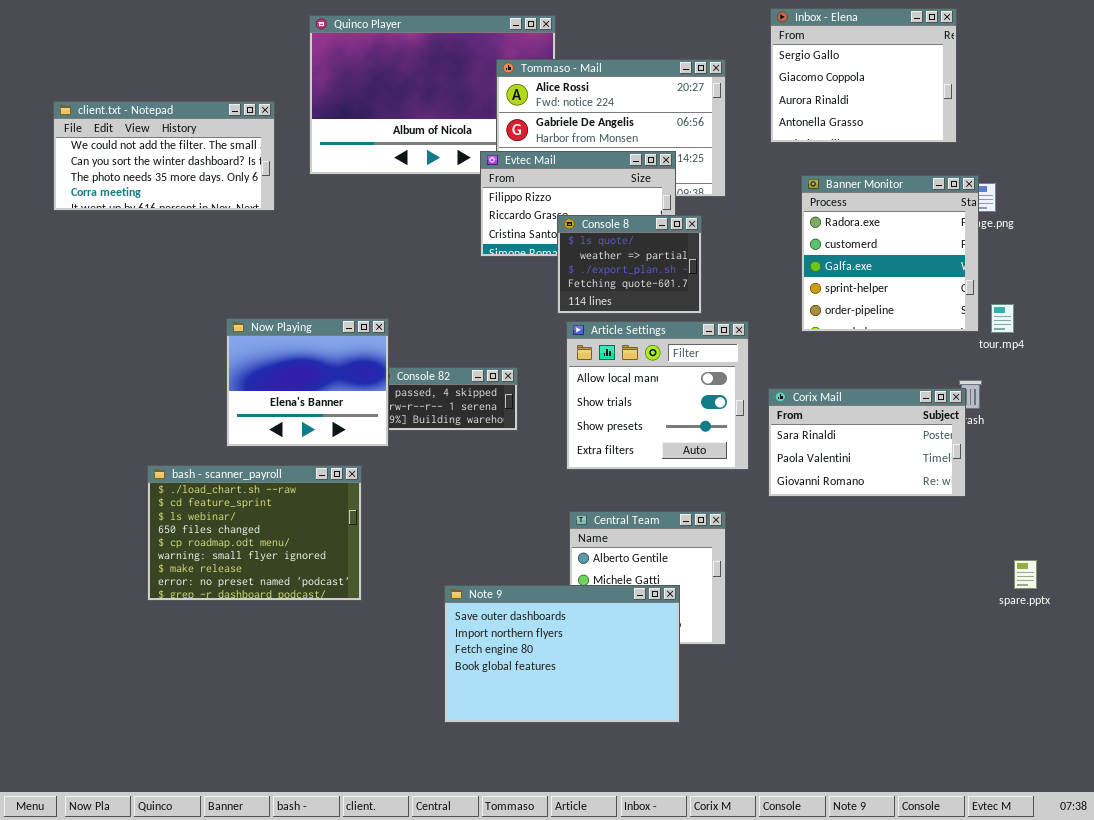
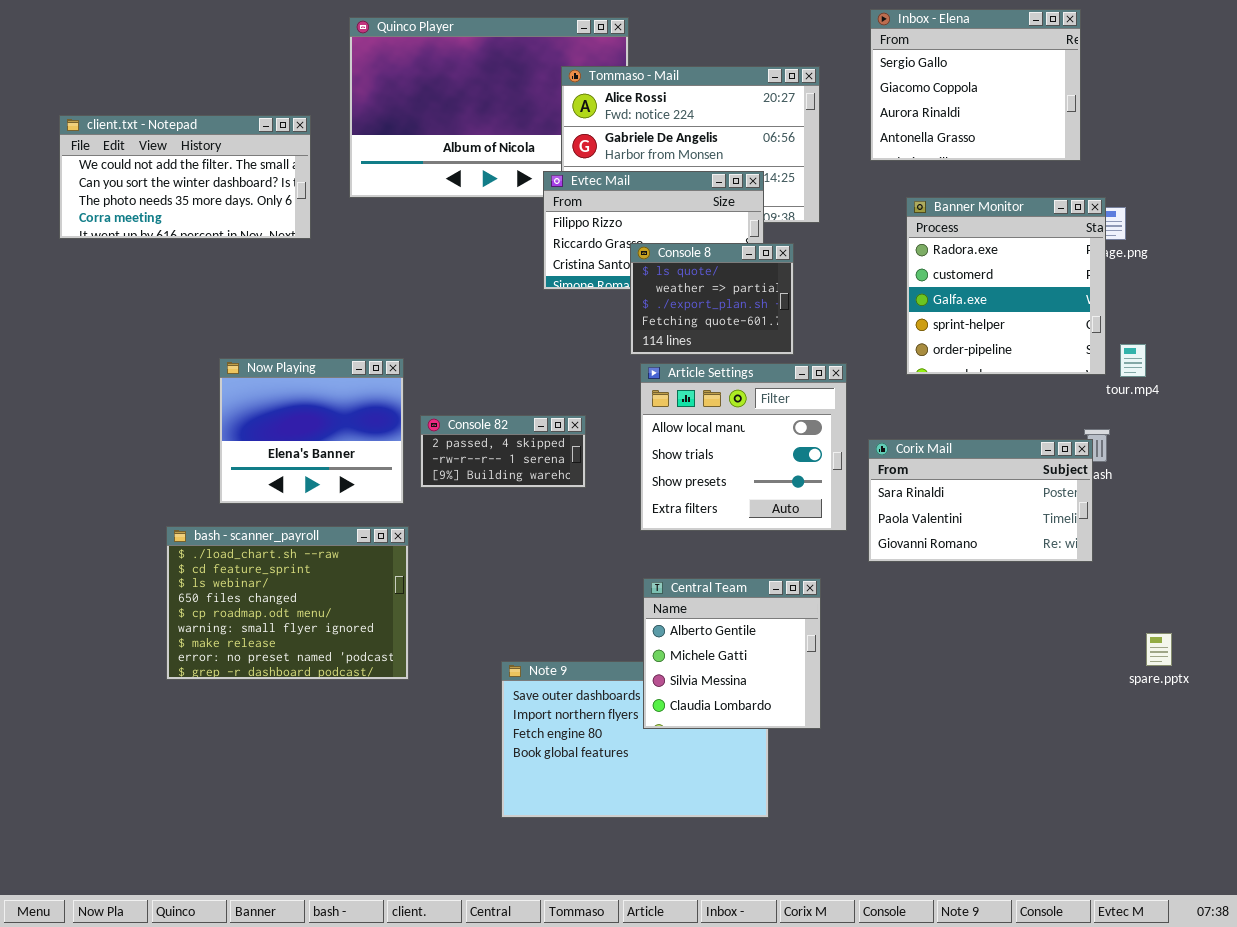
Now Playing: [226,318,389,447] -> [219,358,404,504], moved
Central Team: [569,511,726,645] -> [643,578,821,729], raised

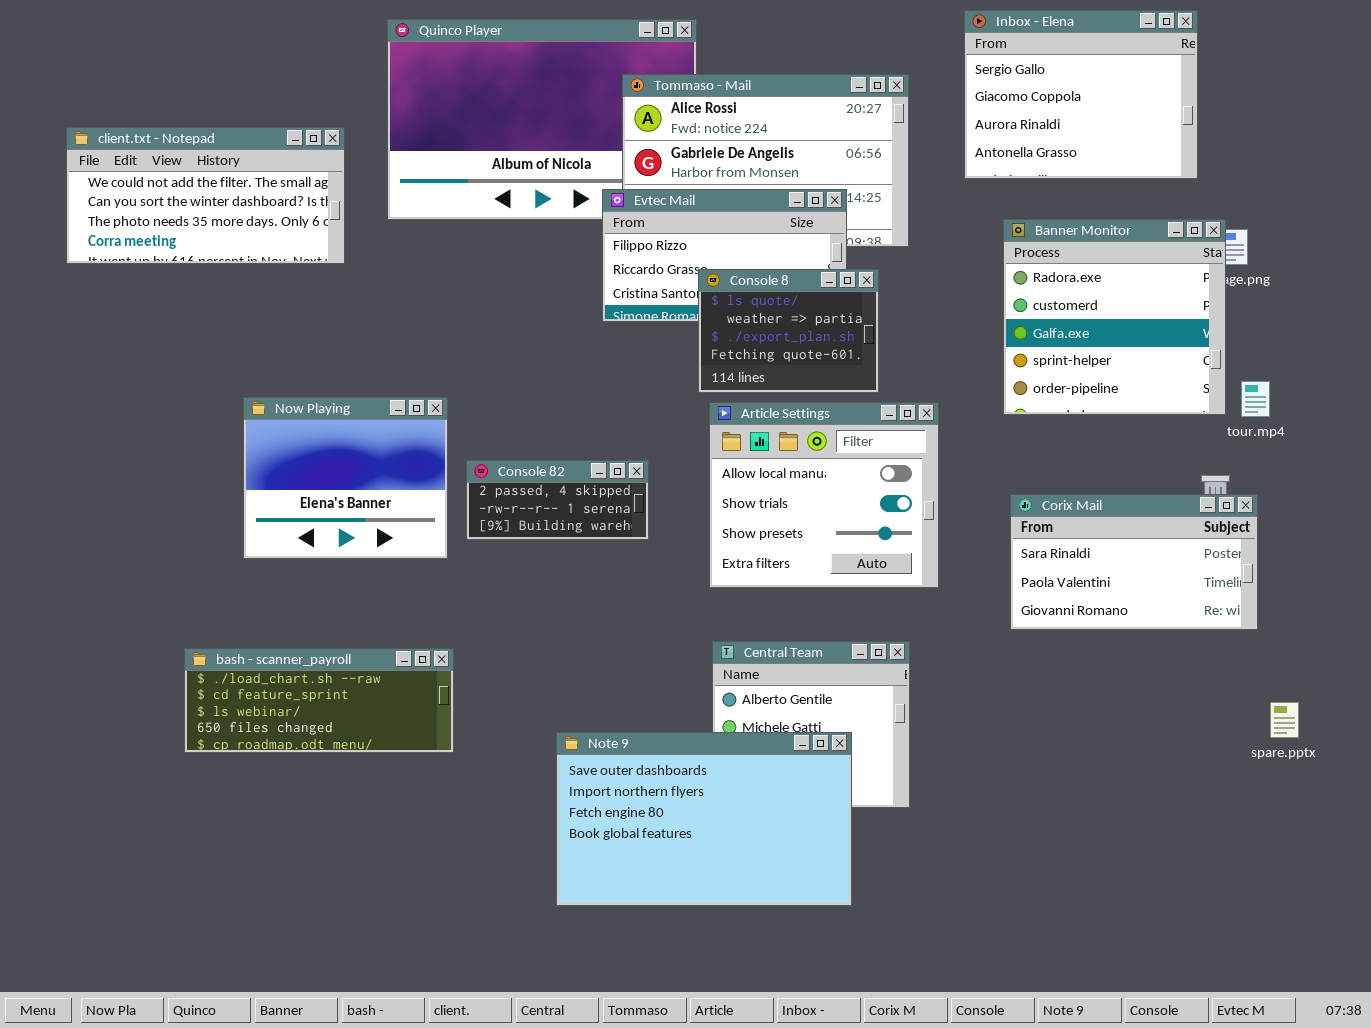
Corix Mail: [868,439,1093,562] -> [1010,494,1258,630], moved
bash - scanner_payroll: [166,526,409,680] -> [184,648,454,753], resized
Note 9: [501,661,769,818] -> [556,732,852,906], raised

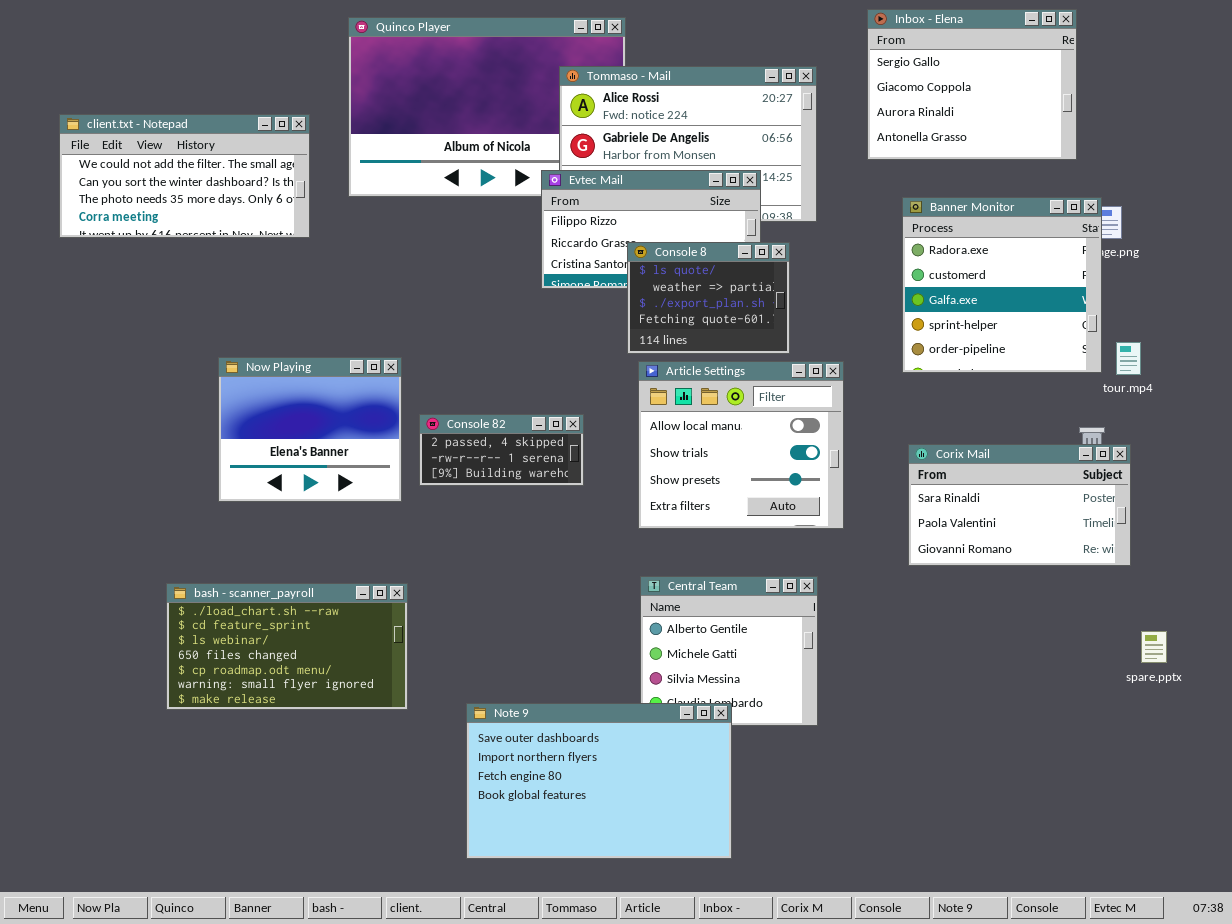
bash - scanner_payroll: [184,648,454,753] -> [166,583,408,710], resized
Note 9: [556,732,852,906] -> [466,703,732,859], moved

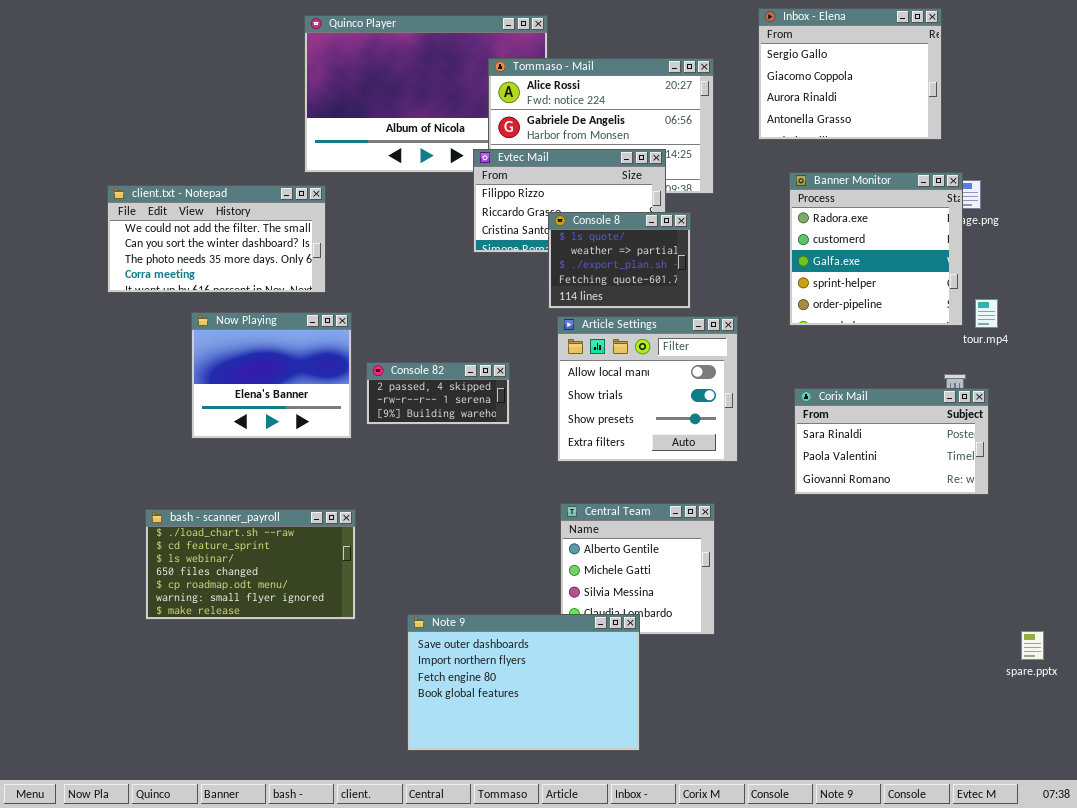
client.txt - Notepad: [59,114,310,238] -> [107,185,326,293], moved
spare.pptx: [1141,631,1167,663] -> [1021,631,1044,660], moved

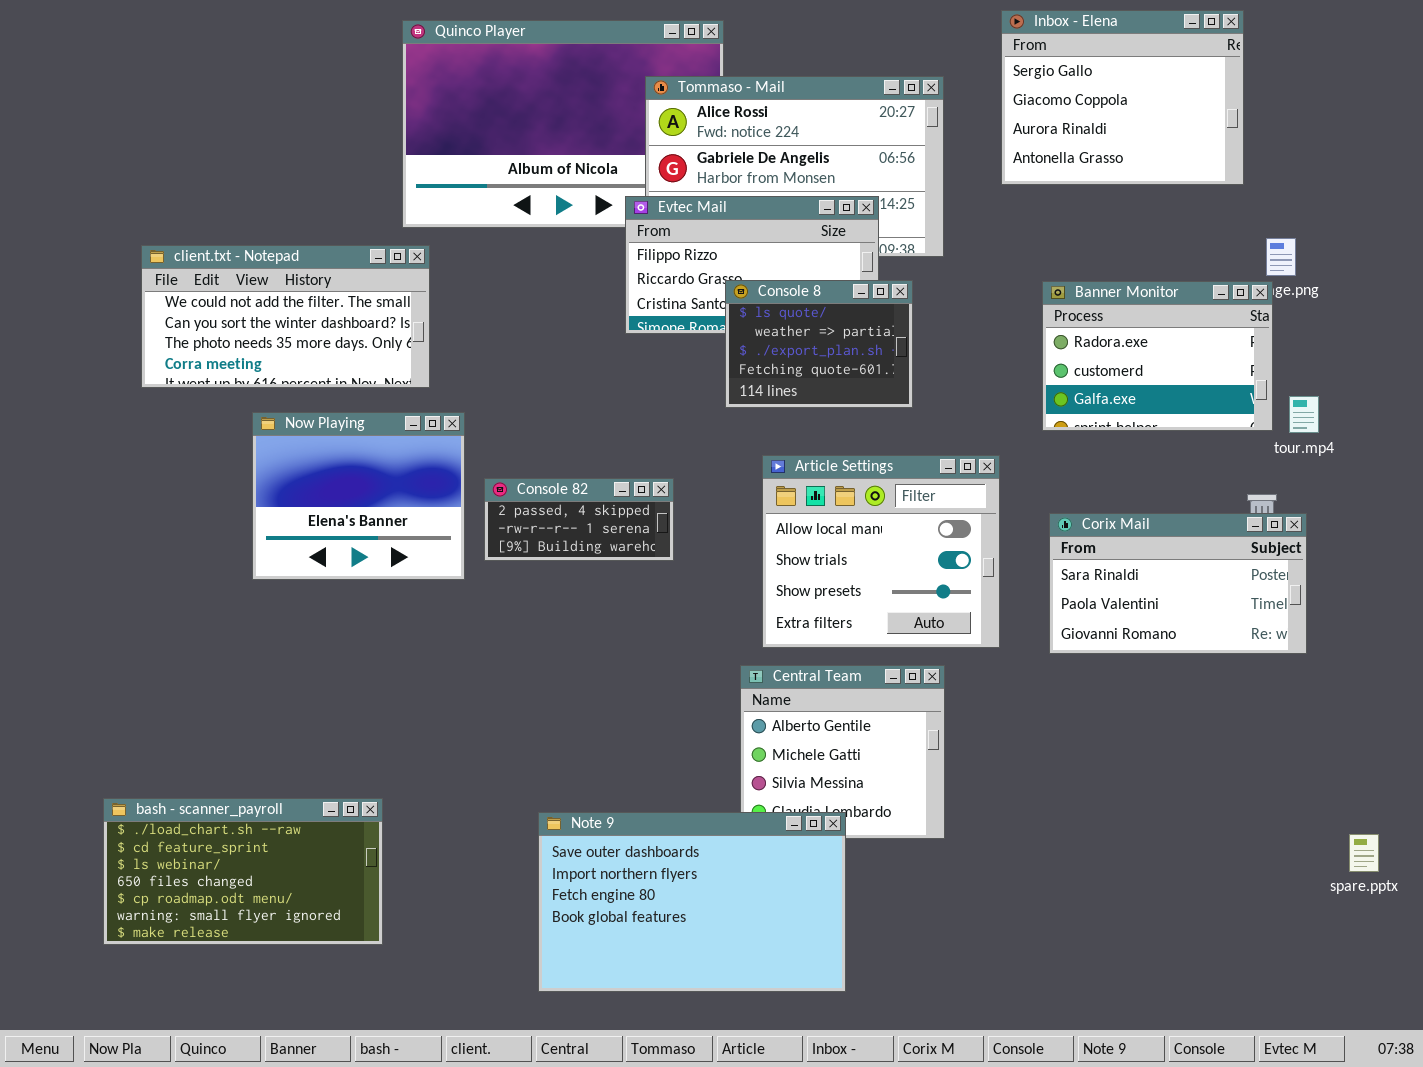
Banner Monitor: [789,172,963,326] -> [1042,281,1273,431], resized
Article Settings: [557,316,738,462] -> [762,455,1000,648], moved
bash - scanner_payroll: [145,509,356,620] -> [103,798,383,945], moved

